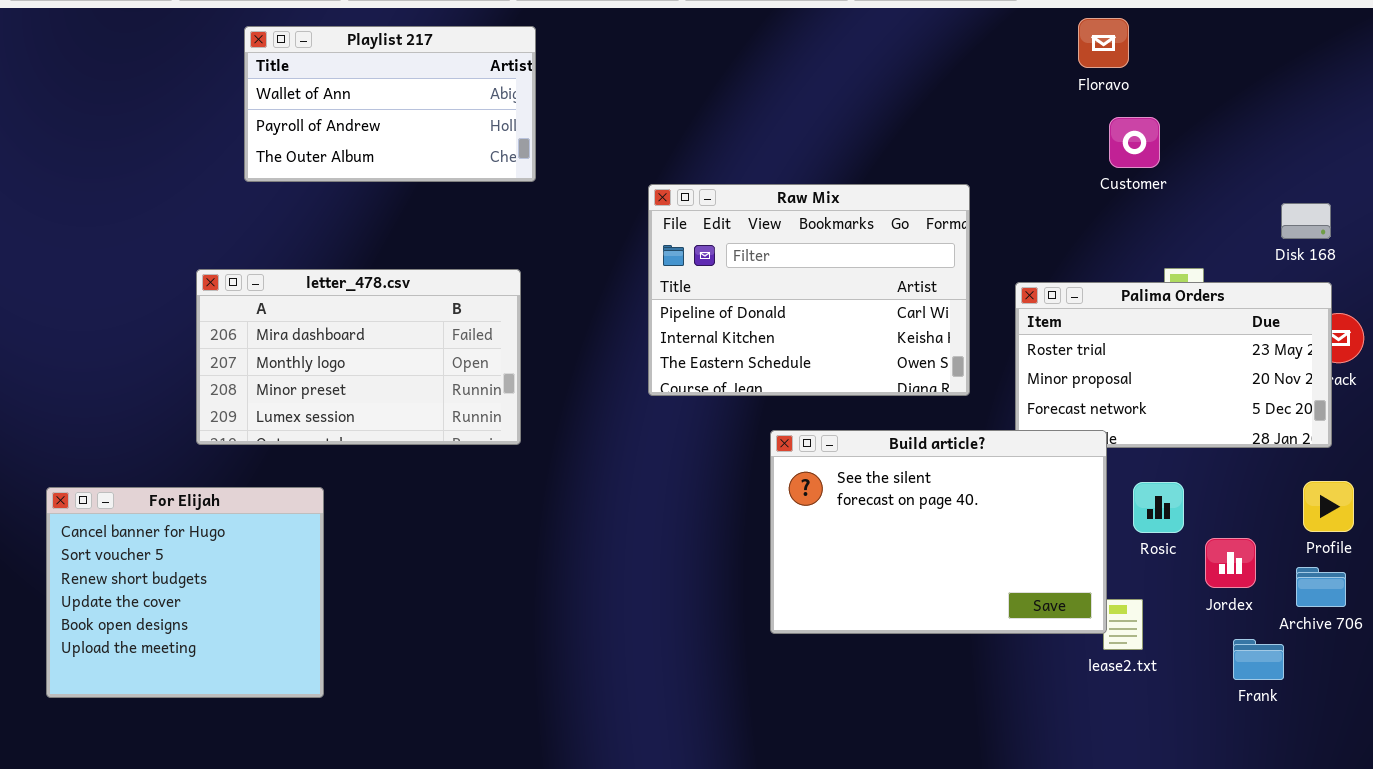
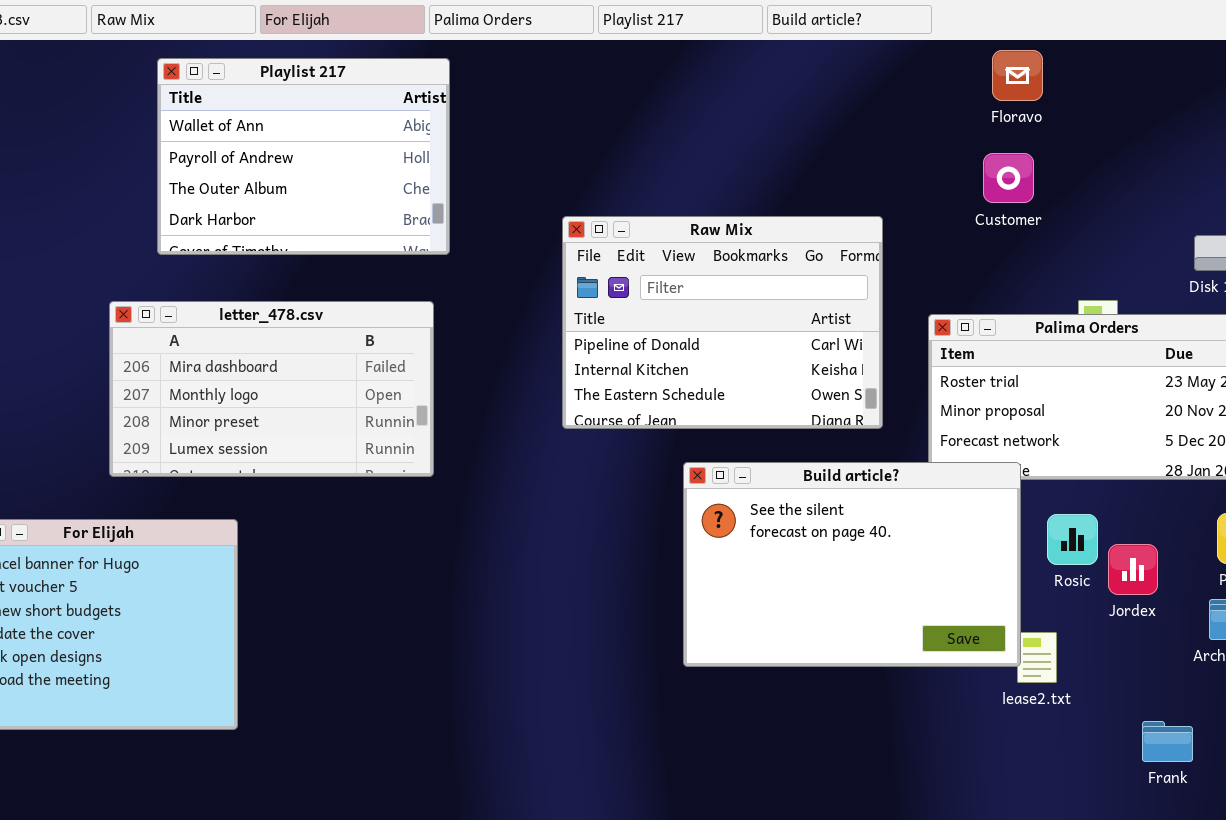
Playlist 217: [244,26,536,182] -> [157,58,450,255], resized
Customer: [1109,117,1160,168] -> [983,153,1034,203], moved
Jordex: [1205,538,1256,588] -> [1108,544,1158,595], moved
Frank: [1233,639,1284,680] -> [1142,721,1193,762], moved

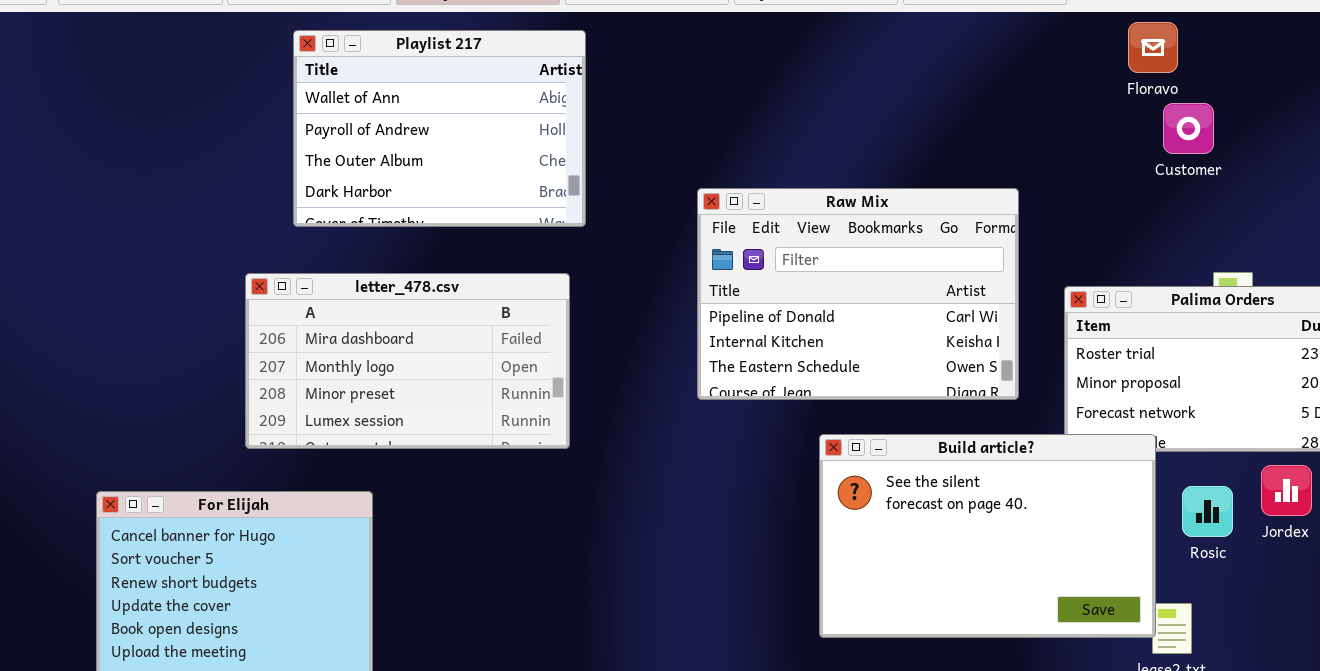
Customer: [983,153,1034,203] -> [1163,103,1214,154], moved
Jordex: [1108,544,1158,595] -> [1261,465,1312,516], moved

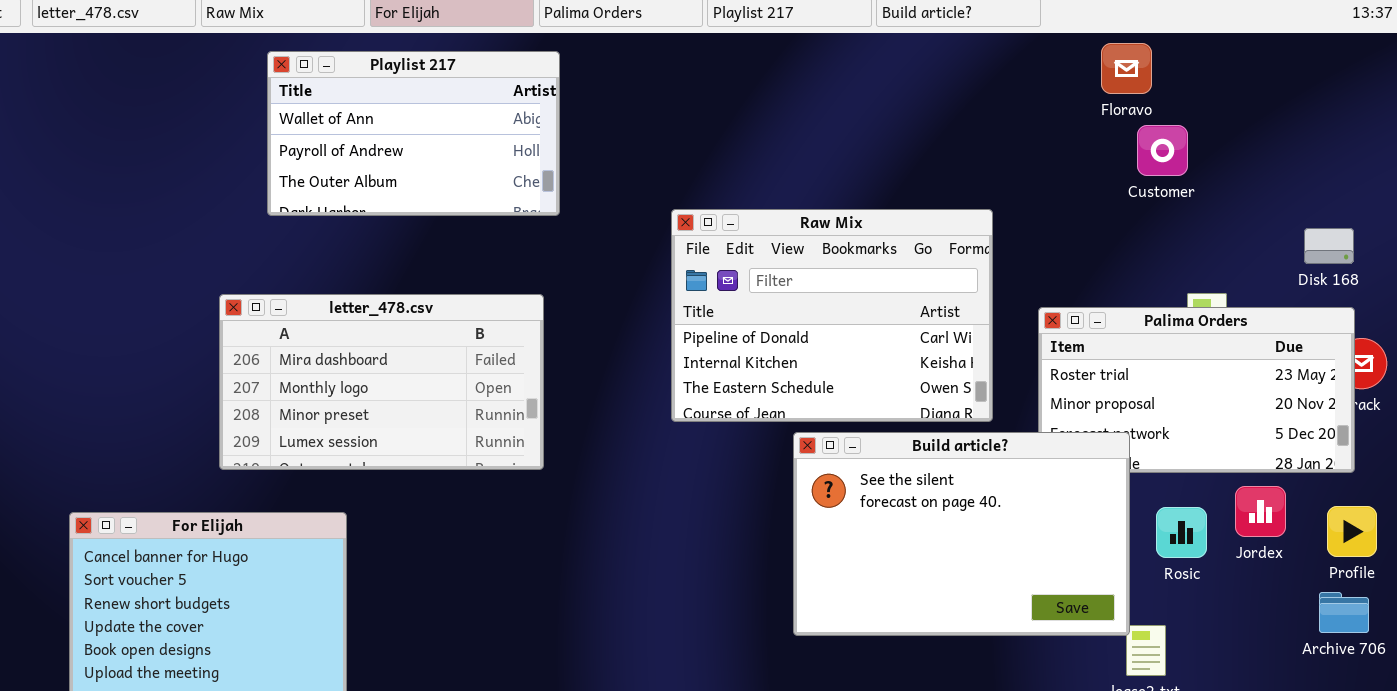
Playlist 217: [293,30,586,227] -> [267,51,560,216], resized
Build article?: [819,434,1156,638] -> [793,432,1130,636], moved

